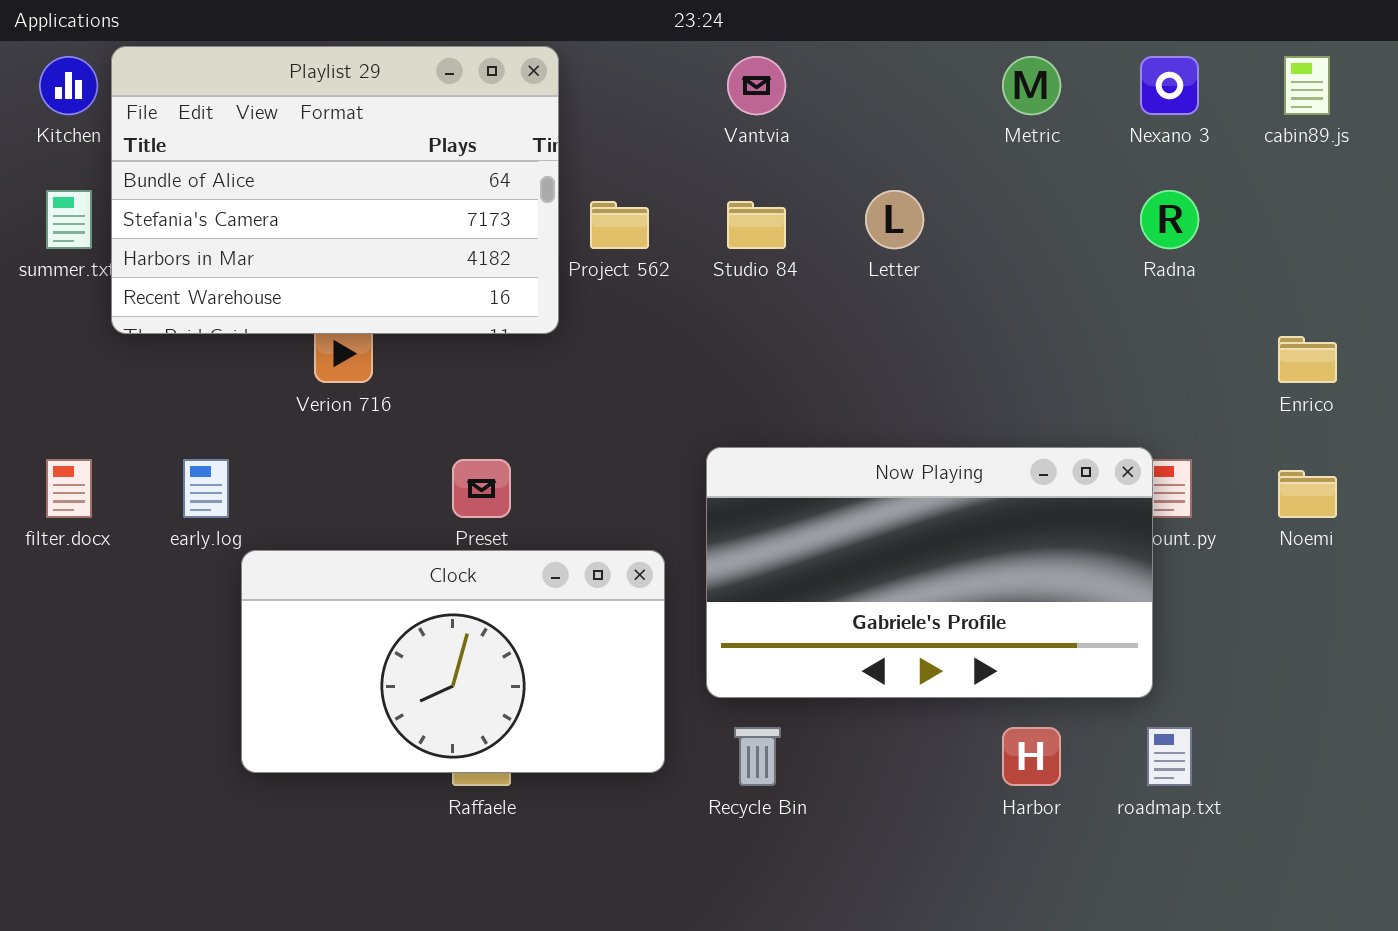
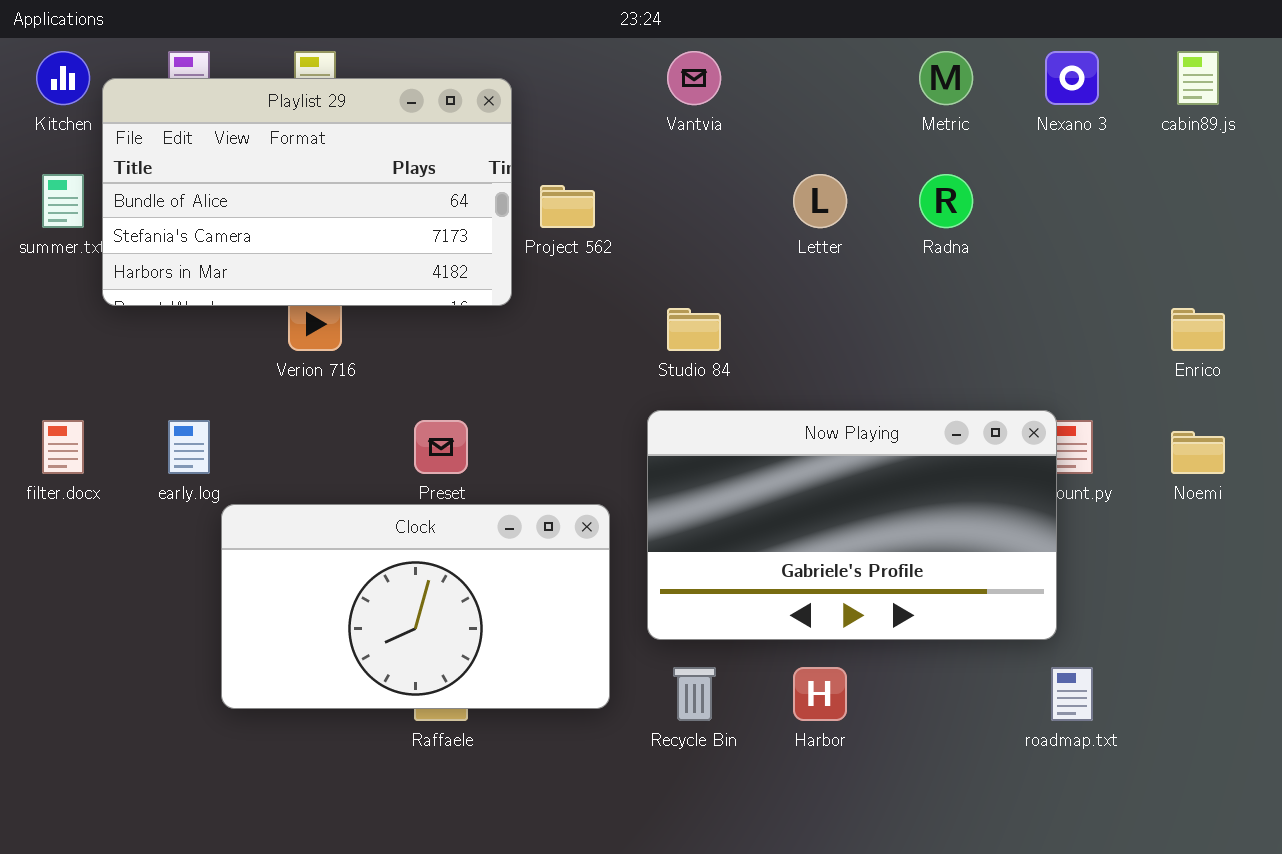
Playlist 29: [111,46,559,334] -> [102,78,512,306], resized
Radna: [1140,190,1199,249] -> [919,174,973,228], moved
Studio 84: [727,201,786,249] -> [667,308,721,351], moved
Harbor: [1002,727,1061,786] -> [793,667,847,721], moved

